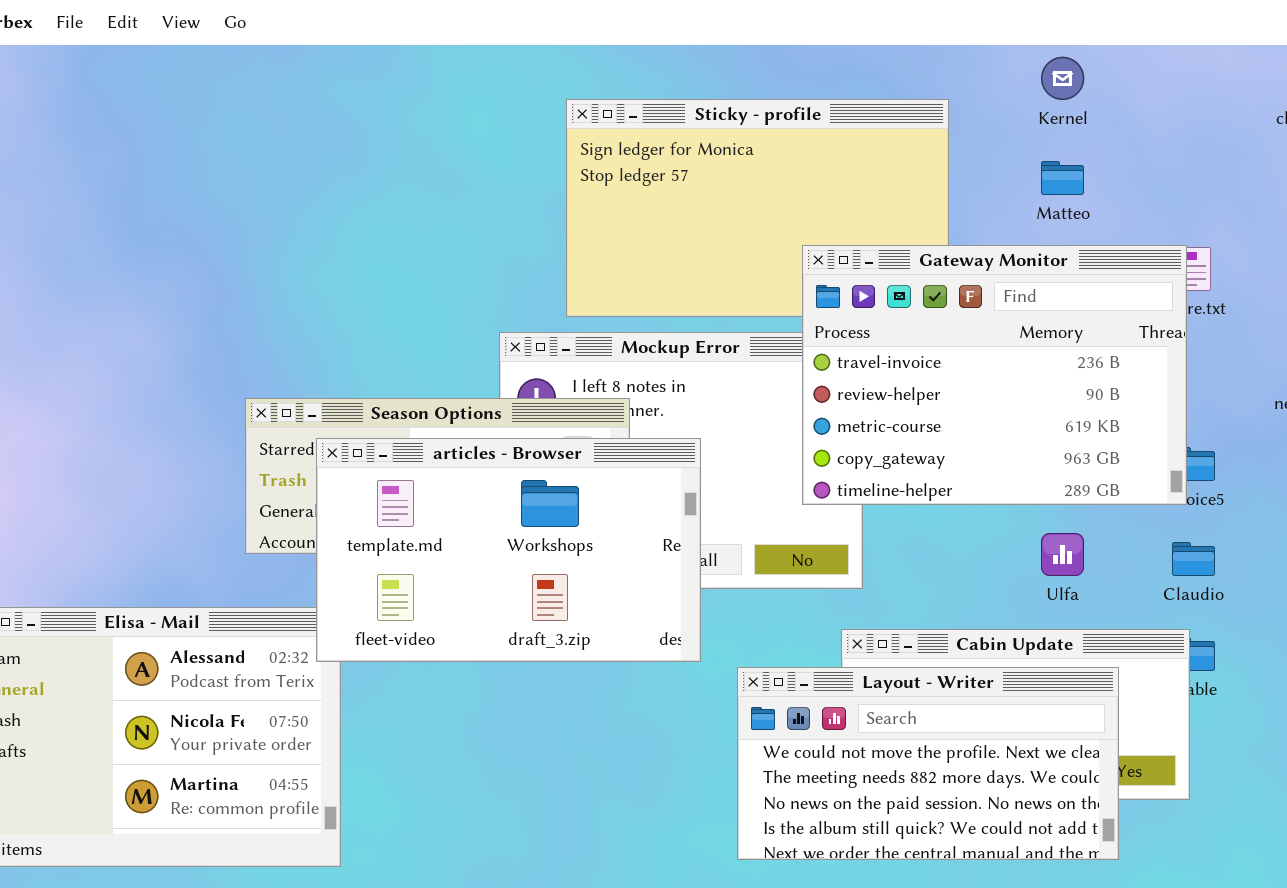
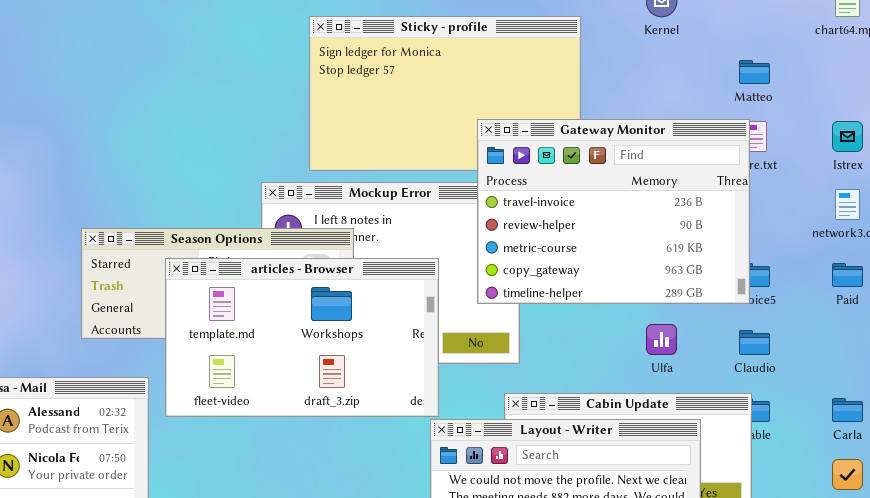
Matteo: [1041,161,1084,195] -> [739,60,770,84], moved
articles - Browser: [316,438,701,662] -> [165,258,439,417], moved

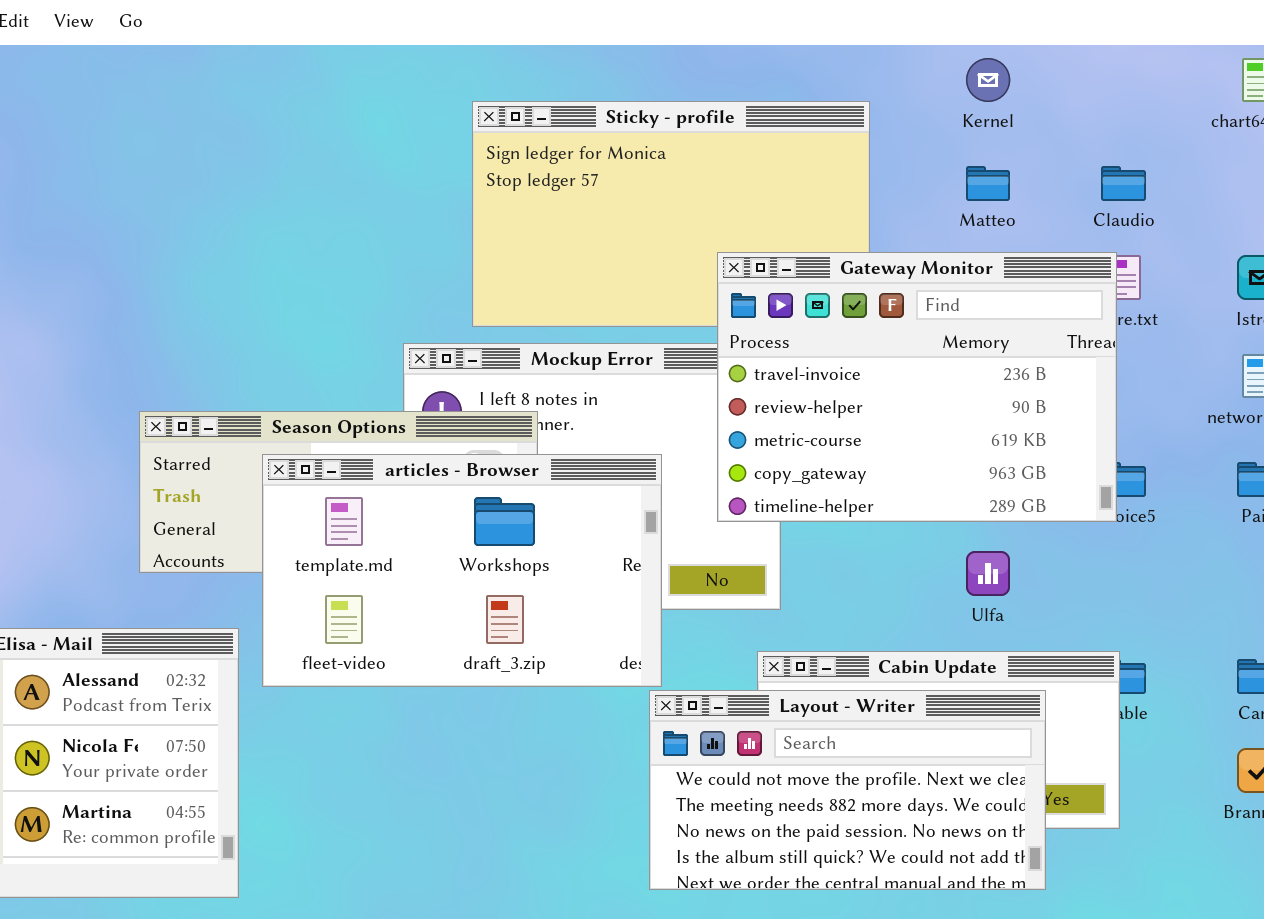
Matteo: [739,60,770,84] -> [966,166,1010,201], moved
Claudio: [739,330,770,355] -> [1101,166,1146,201], moved

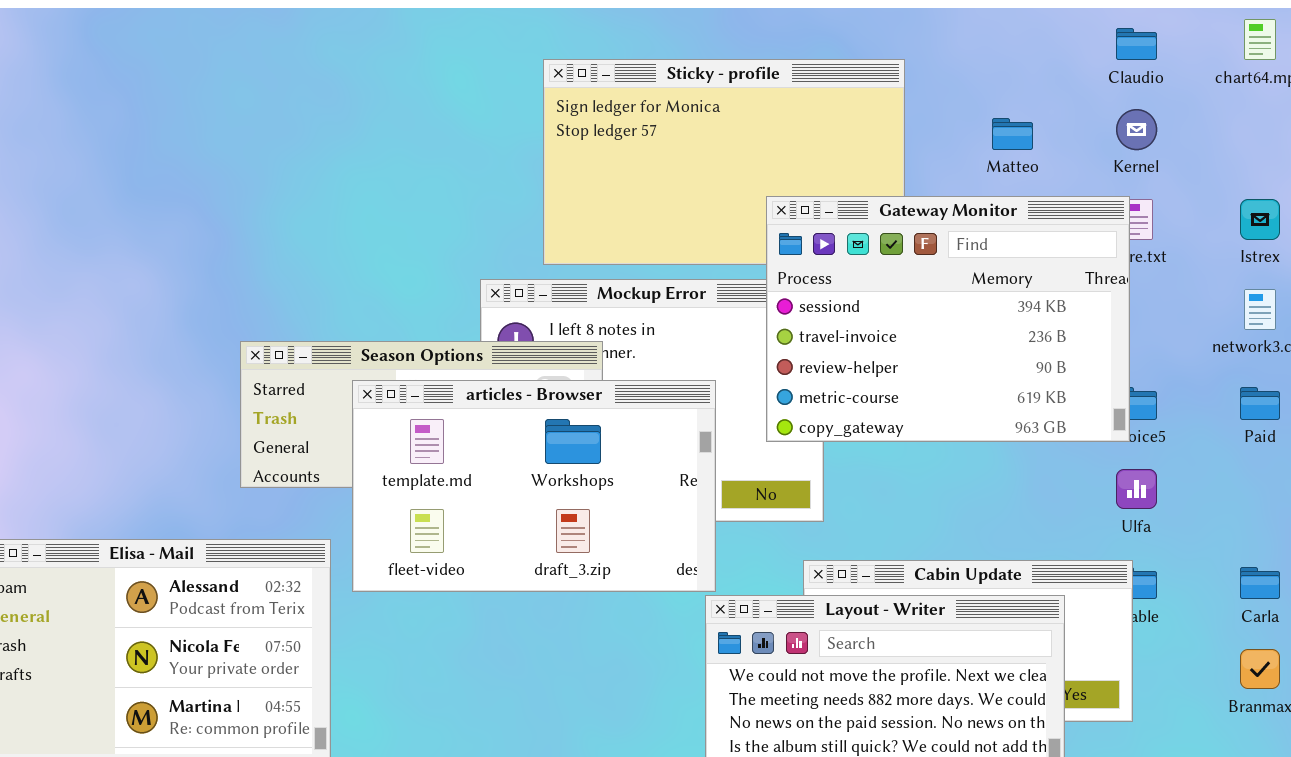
Kernel: [966,58,1010,102] -> [1116,109,1157,150], moved
Claudio: [1101,166,1146,201] -> [1116,28,1157,60], moved
Gateway Monitor: [717,252,1117,522] -> [766,196,1130,442], scrolled up 1 row
Ulfa: [966,551,1010,596] -> [1116,469,1157,509], moved

